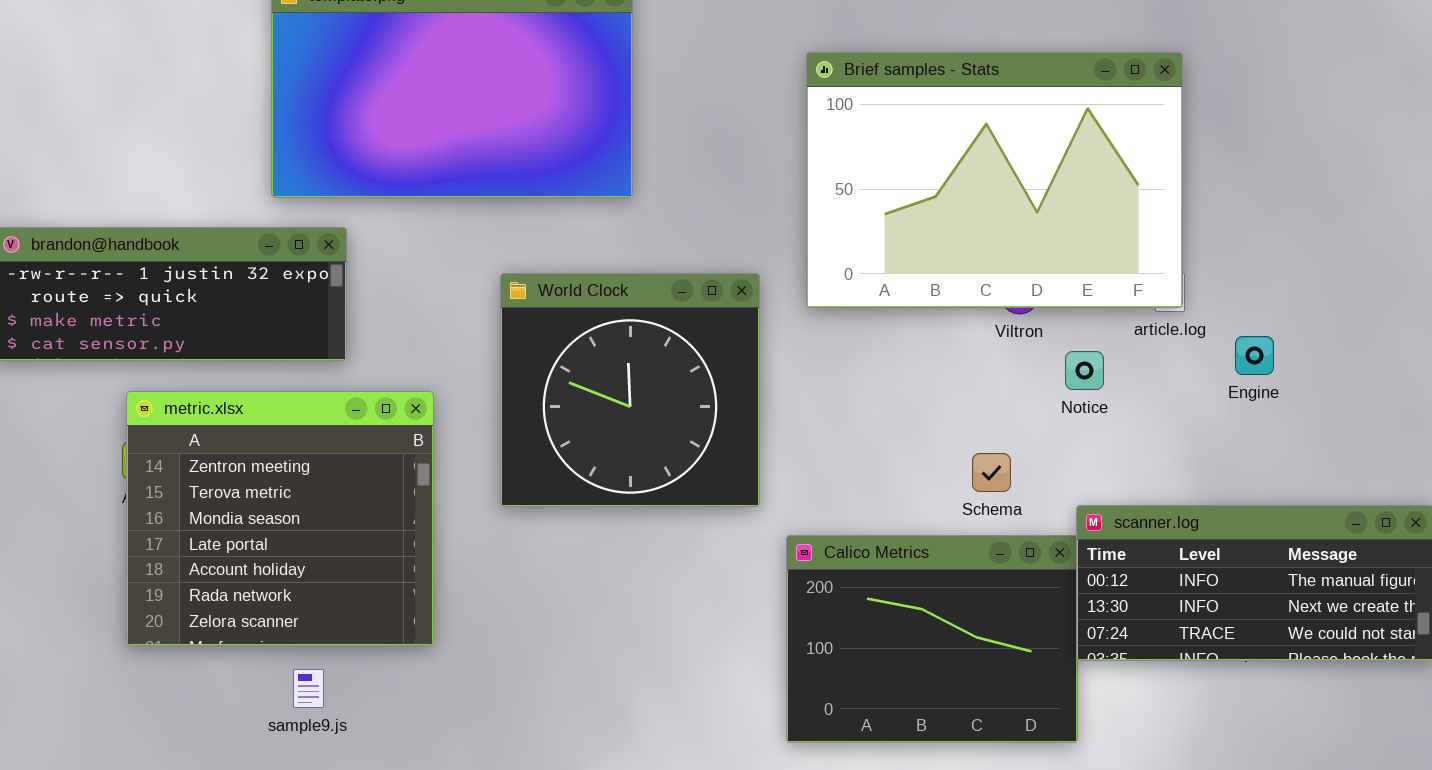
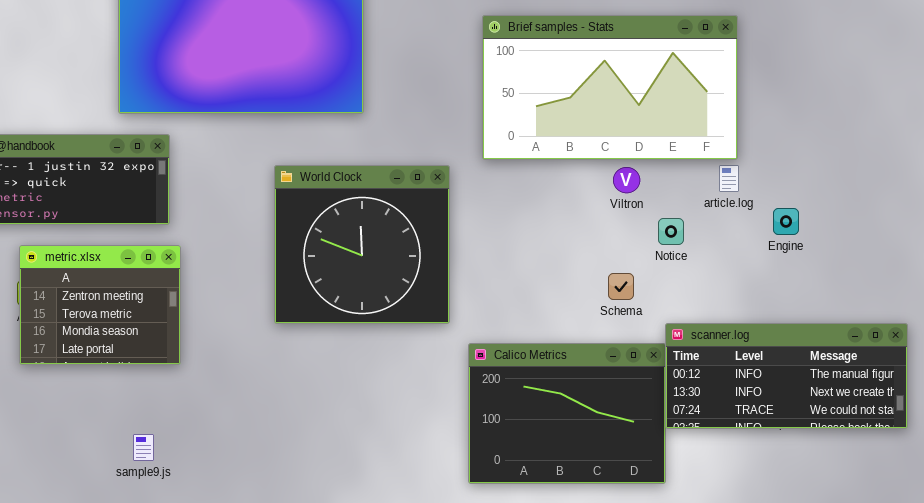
Brief samples - Stats: [806,52,1183,308] -> [482,15,738,160], resized
metric.xlsx: [126,391,434,646] -> [19,245,181,365], resized
Schema: [972,453,1011,492] -> [608,273,634,300], moved

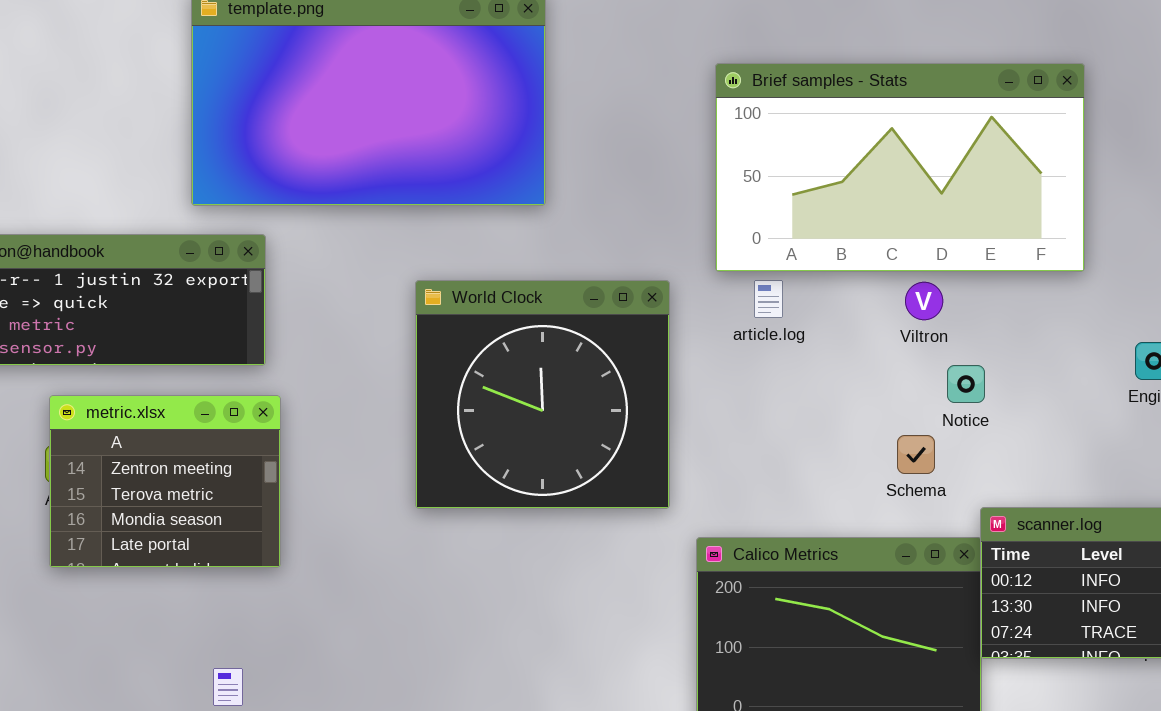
article.log: [719,165,739,192] -> [754,280,783,318], moved
Notice: [658,218,684,245] -> [947,365,985,403], moved

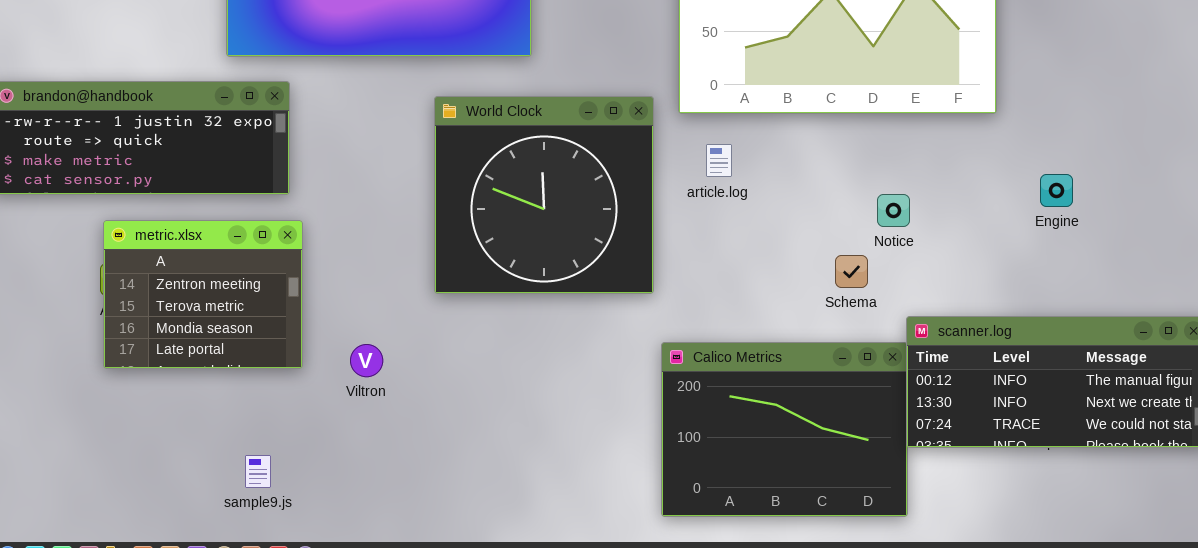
World Clock: [415,280,670,509] -> [434,96,654,294], moved
article.log: [754,280,783,318] -> [706,144,732,177], moved
Viltron: [905,282,943,320] -> [350,344,383,377], moved

